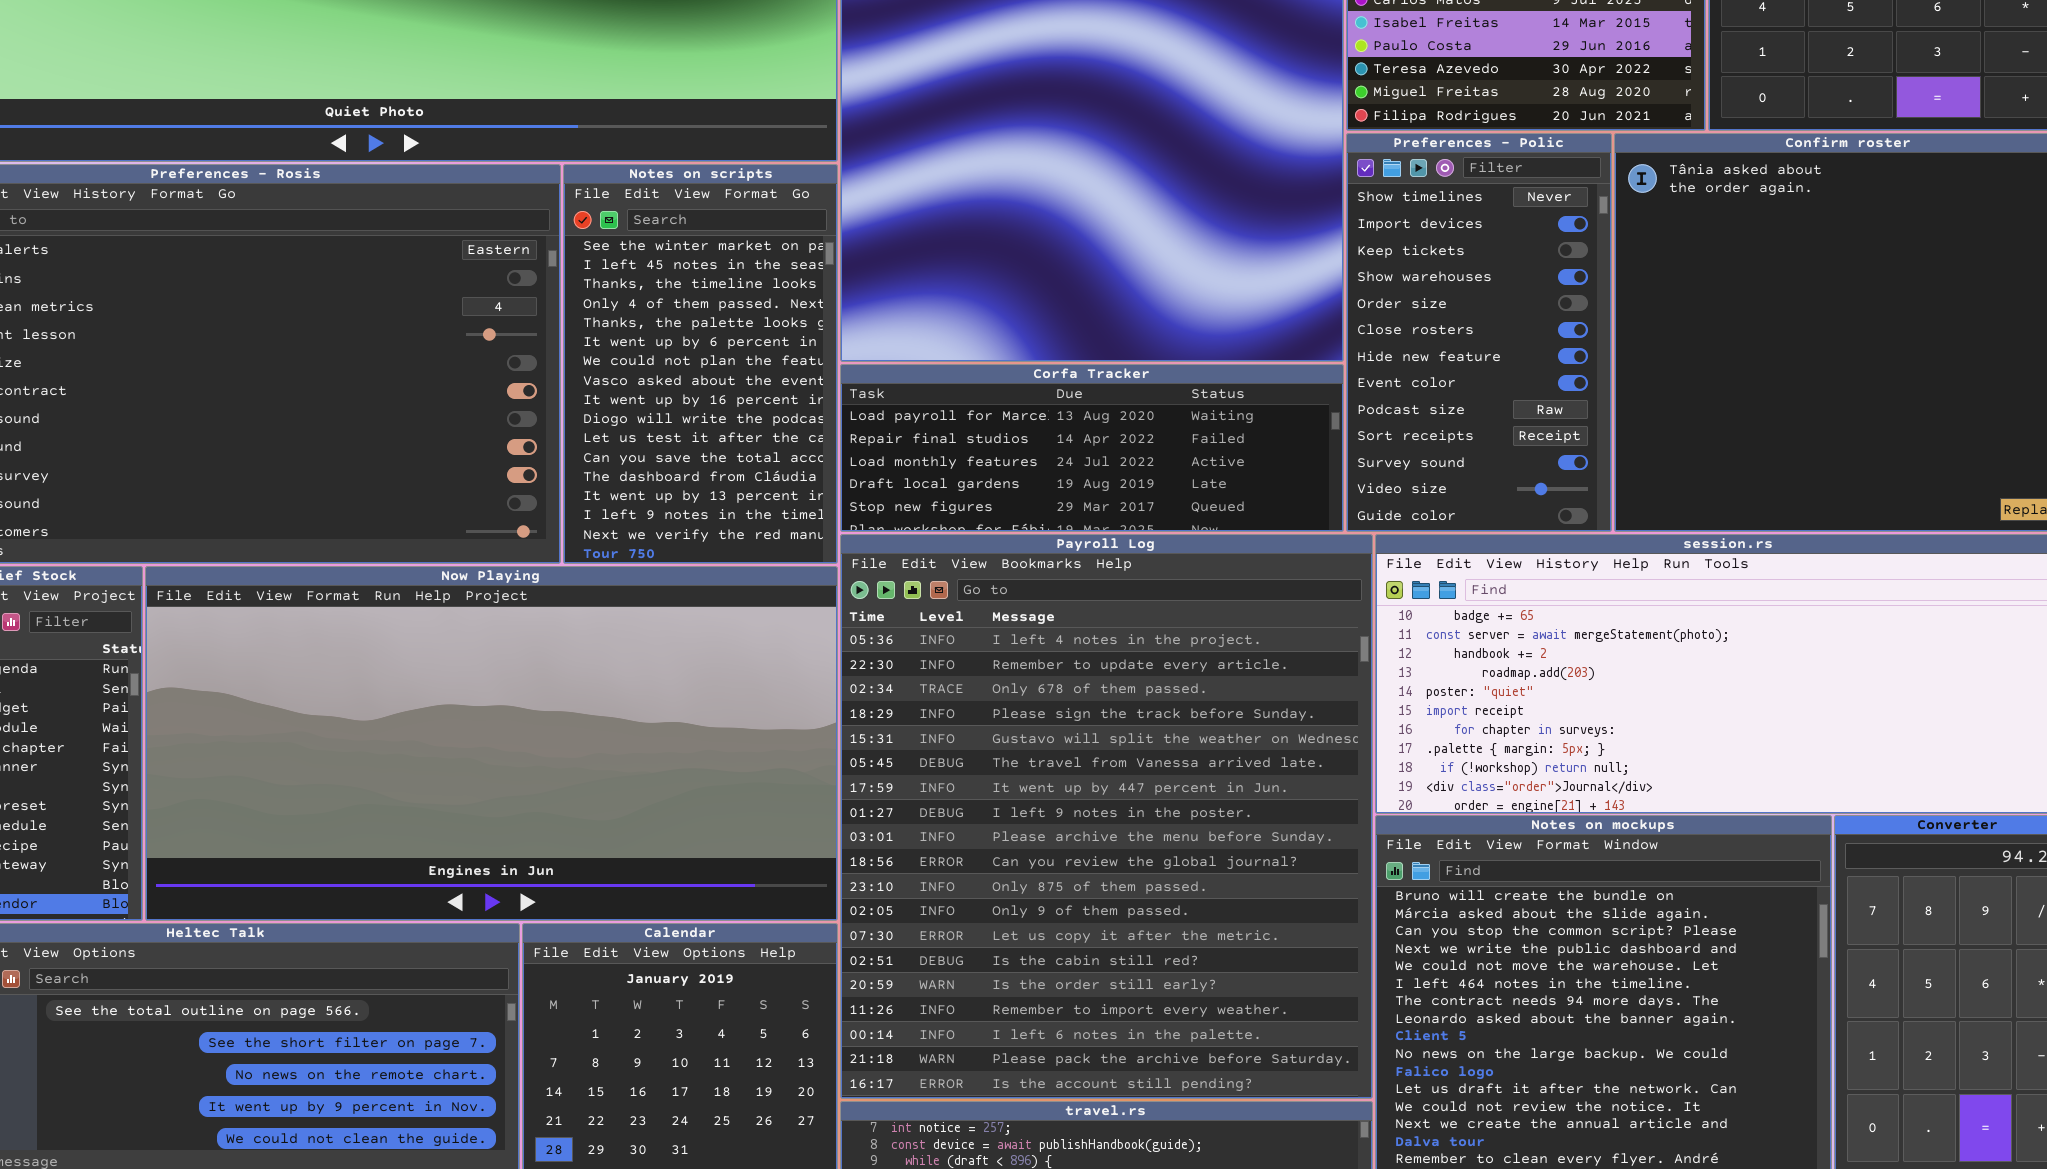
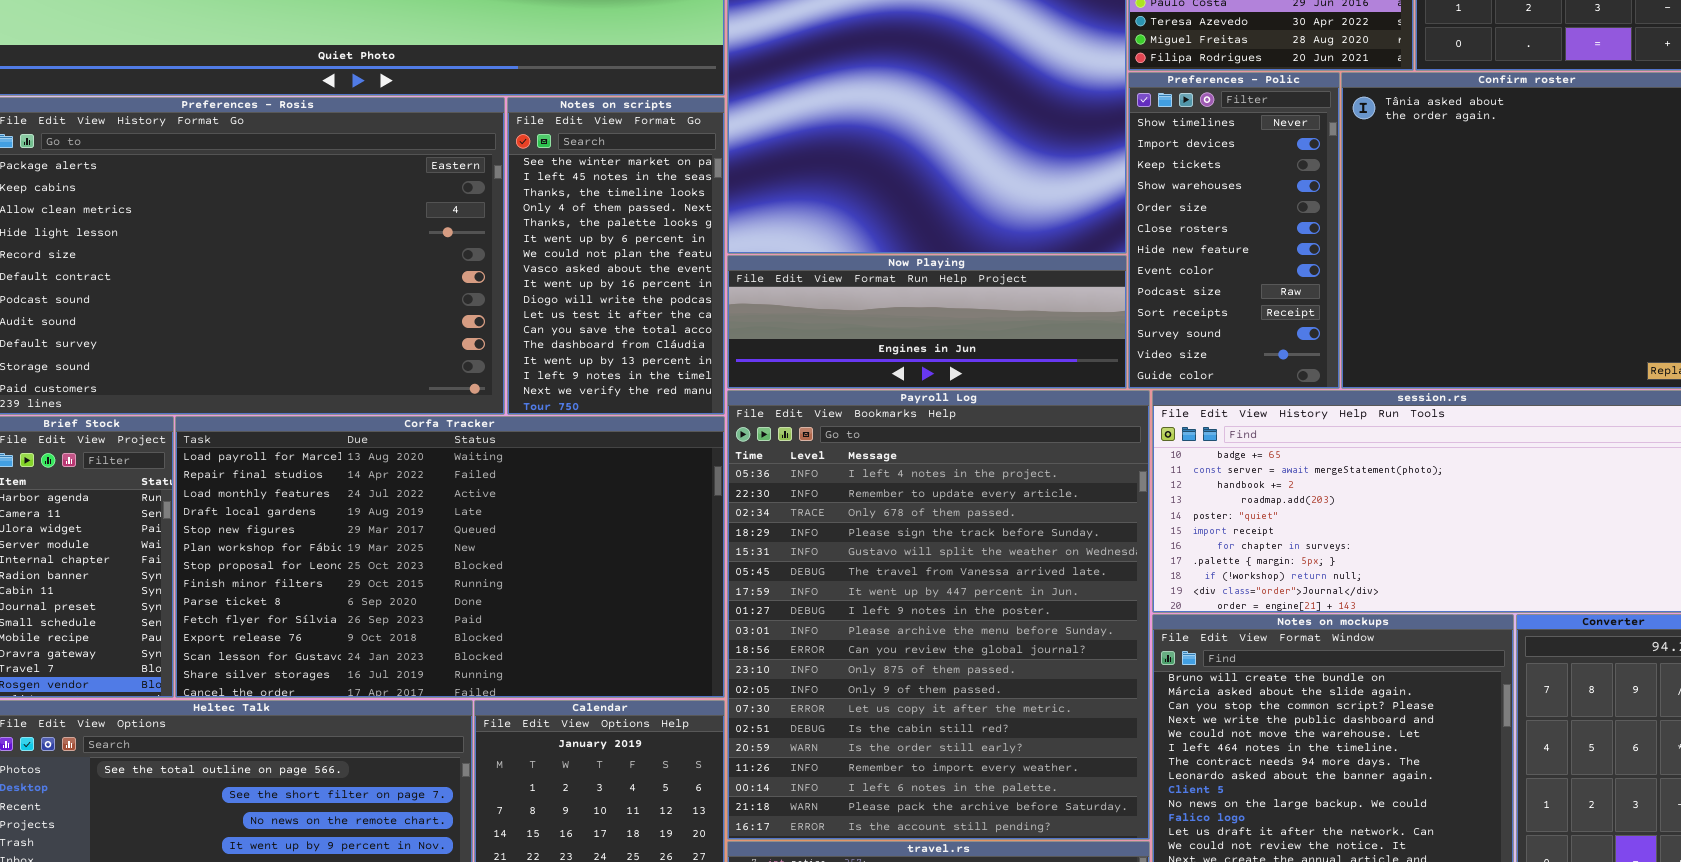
Corfa Tracker: [840,364,1344,532] -> [175,416,725,698], moved, resized
Now Playing: [145,566,838,921] -> [727,255,1127,389], moved, resized

